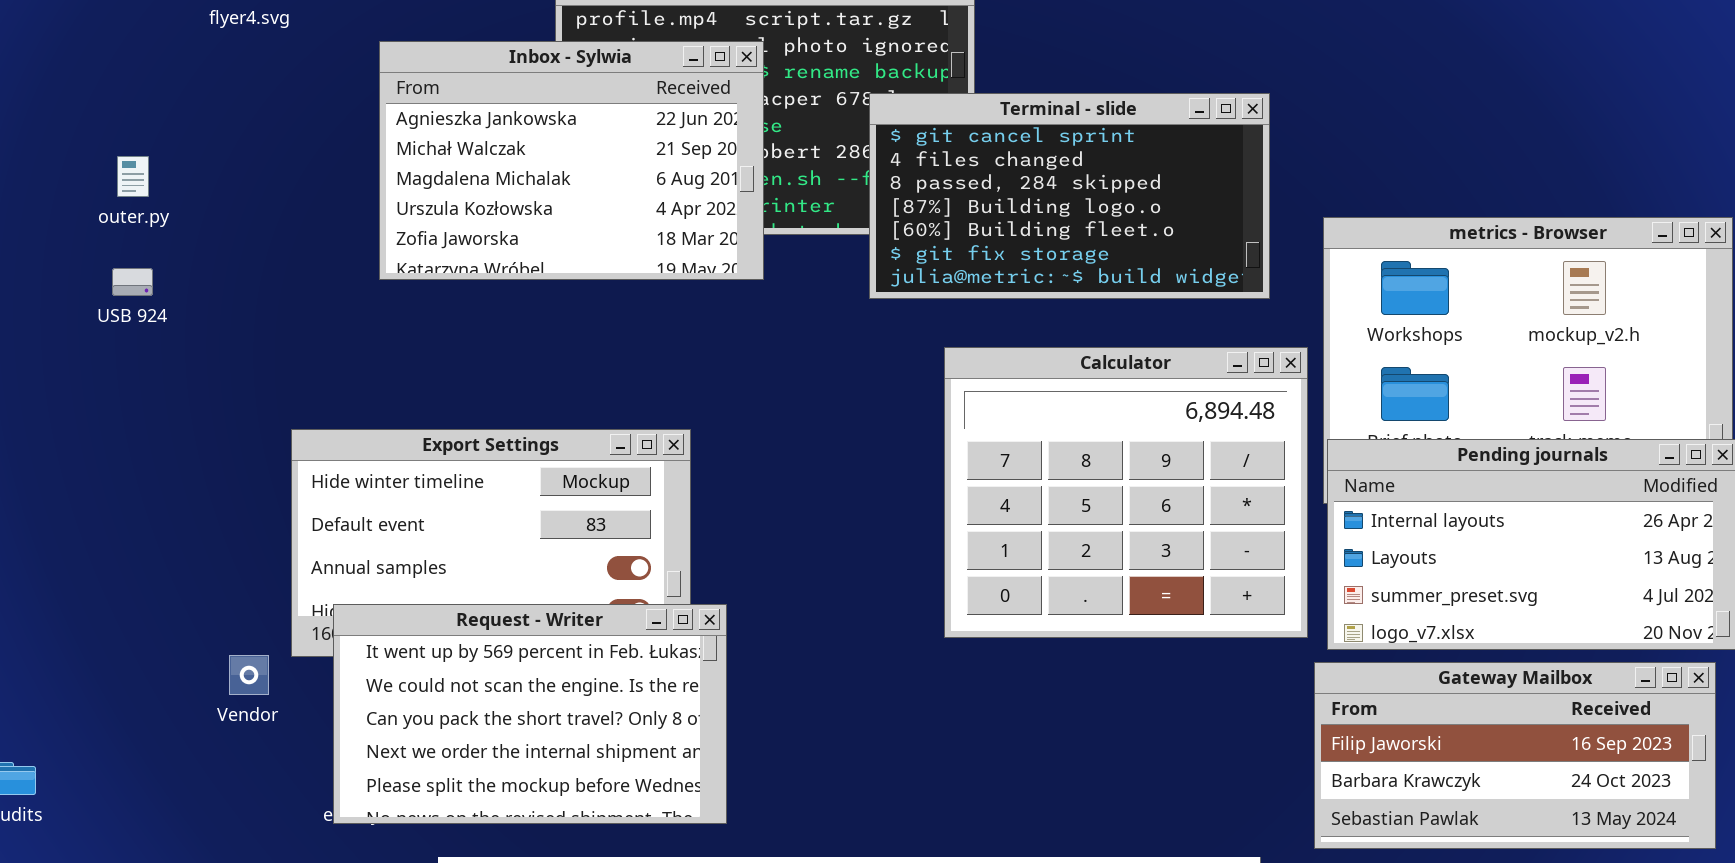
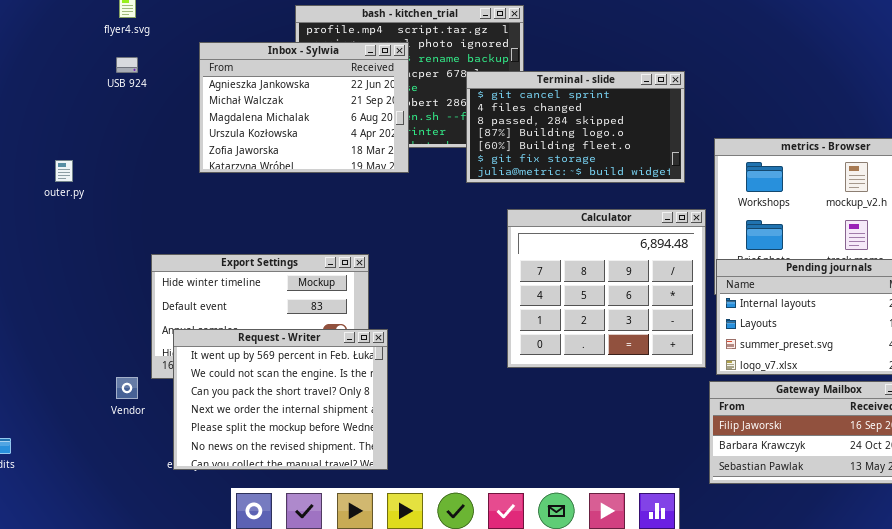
outer.py: [117,156,149,197] -> [55,160,73,182], moved
USB 924: [112,268,153,296] -> [116,57,138,73], moved
Request - Writer: [333,604,727,824] -> [173,329,388,470], resized

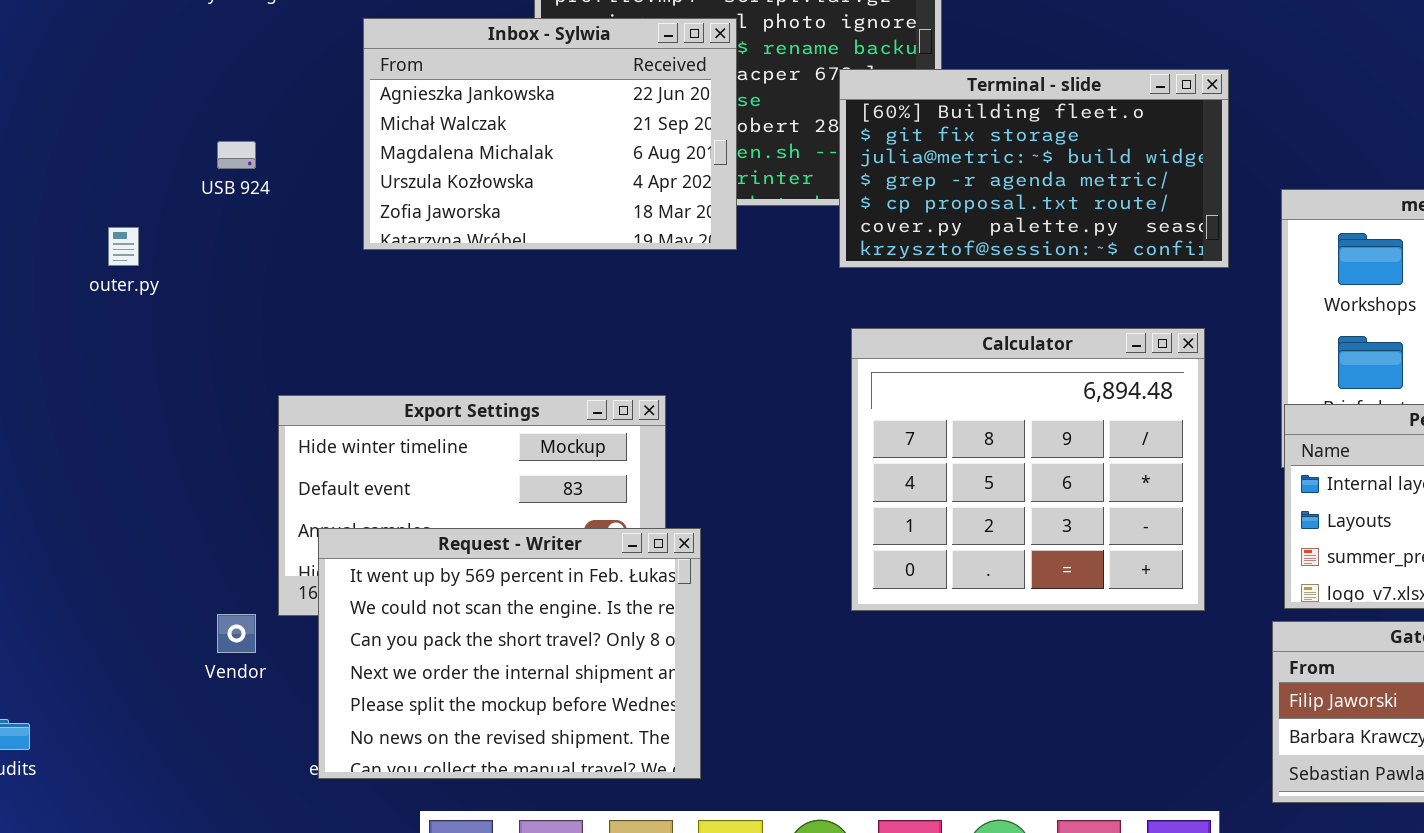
USB 924: [116,57,138,73] -> [217,141,256,169], moved
Terminal - slide: [466,71,685,183] -> [839,69,1229,268], scrolled down 4 rows
Calculator: [507,209,706,368] -> [851,328,1205,611], moved

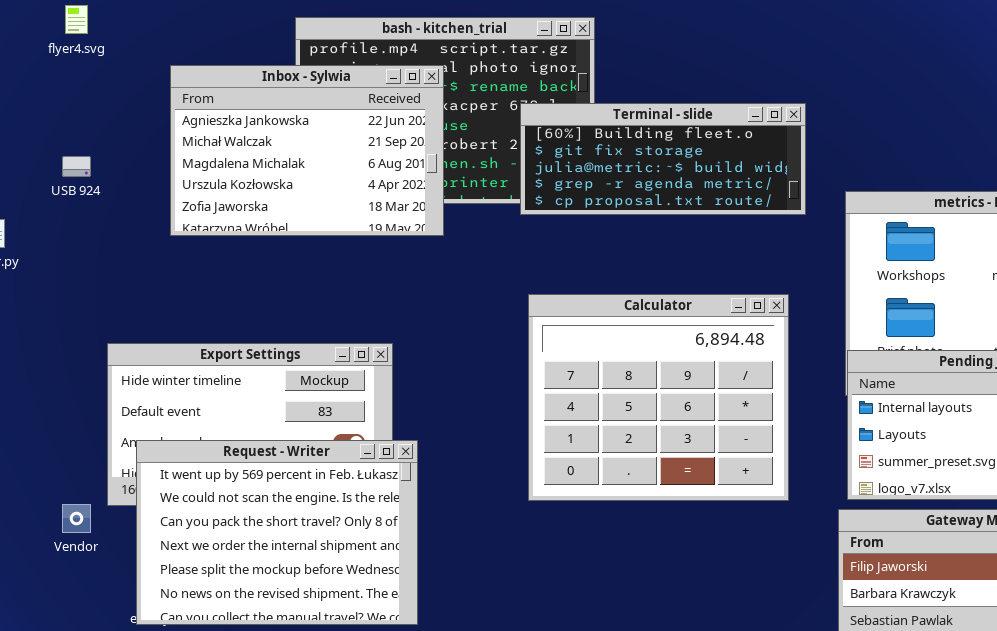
Terminal - slide: [839,69,1229,268] -> [520,103,806,215], resized

